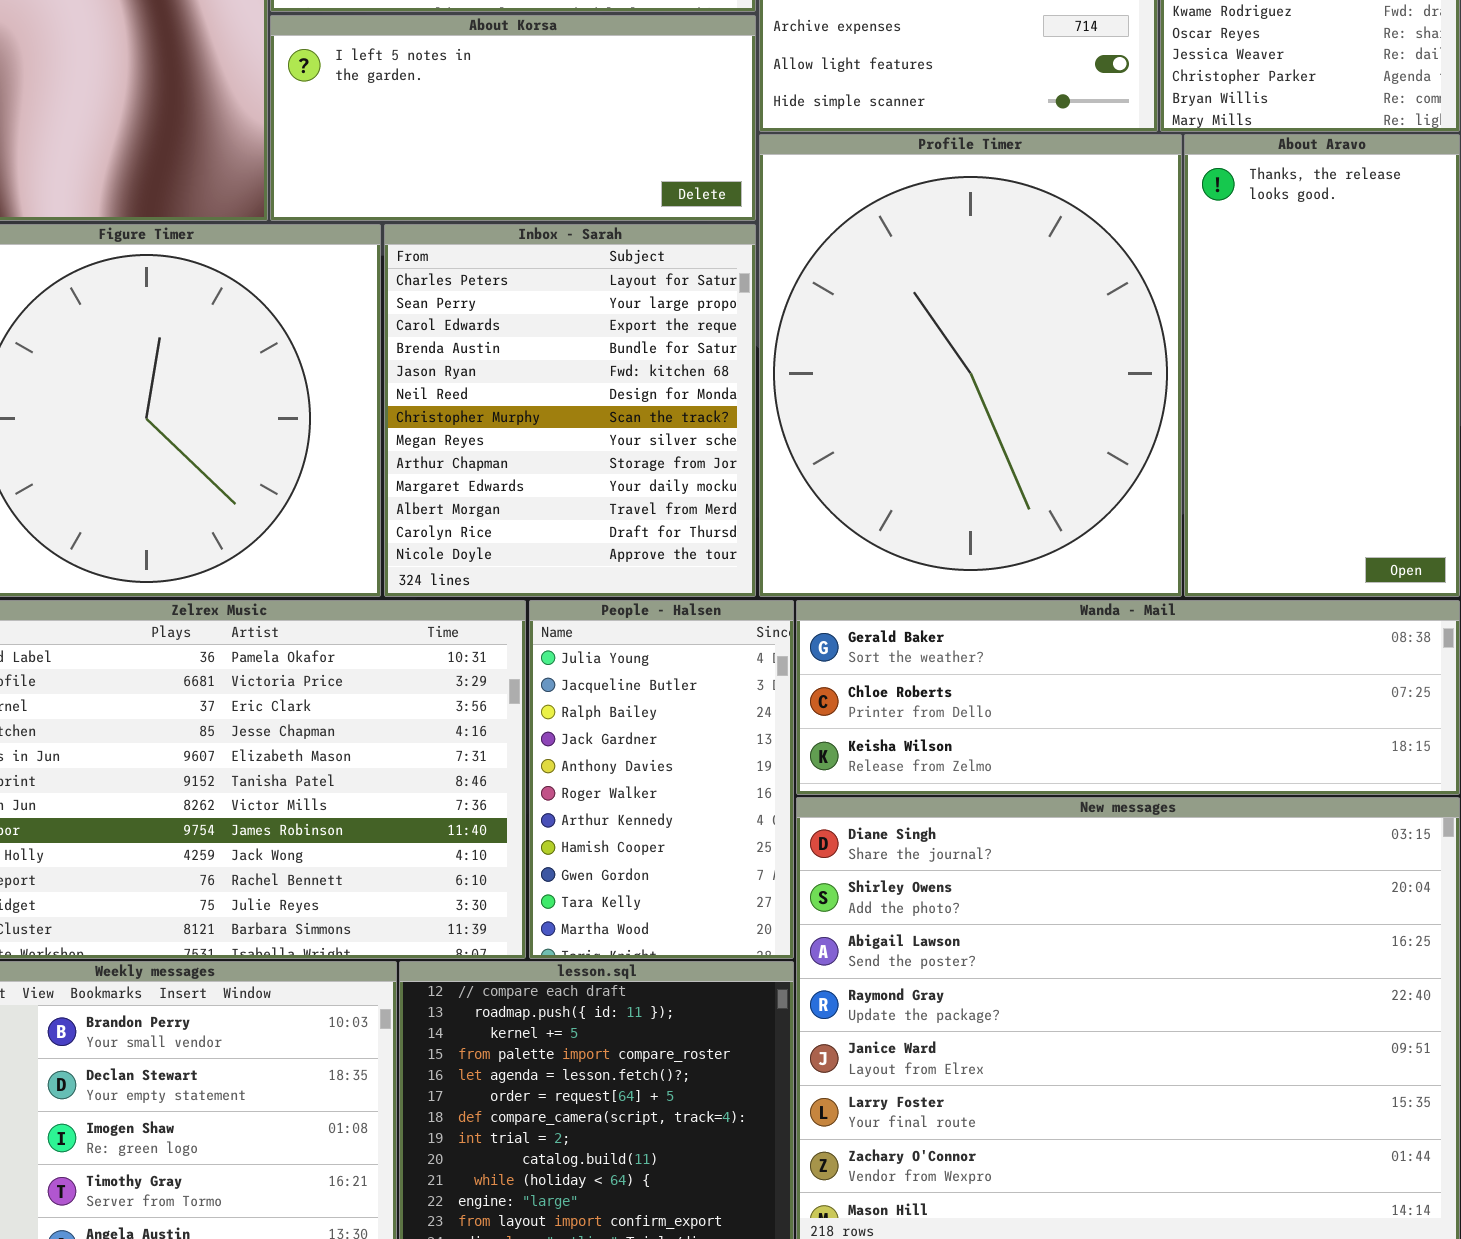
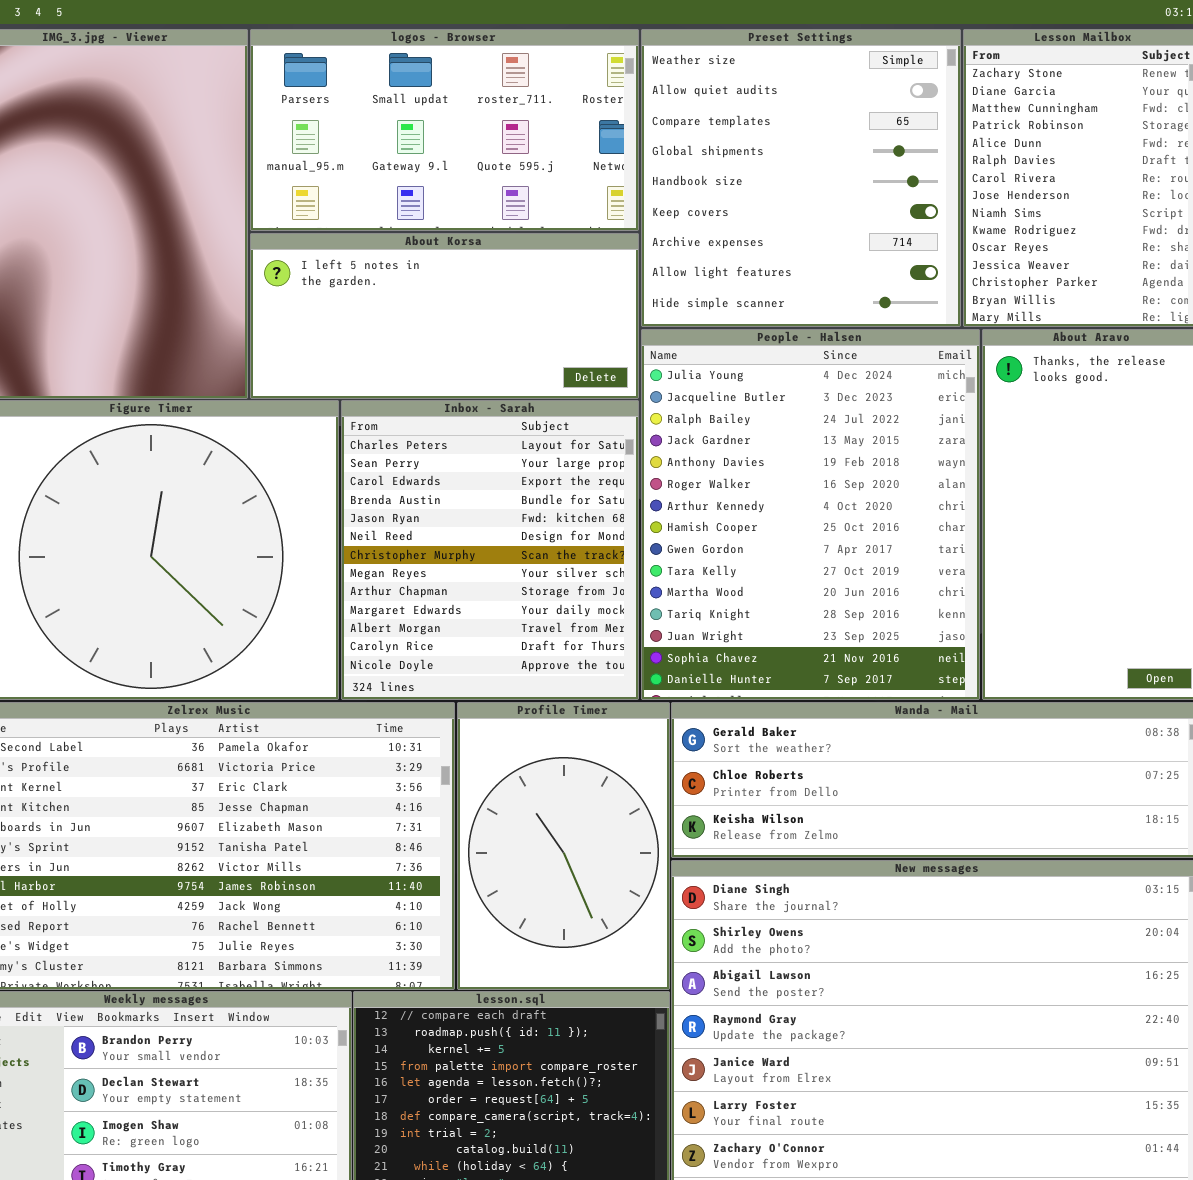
Profile Timer: [759,134,1182,597] -> [457,702,670,990], moved, resized
People - Halsen: [529,600,794,959] -> [641,329,980,700], moved, resized

